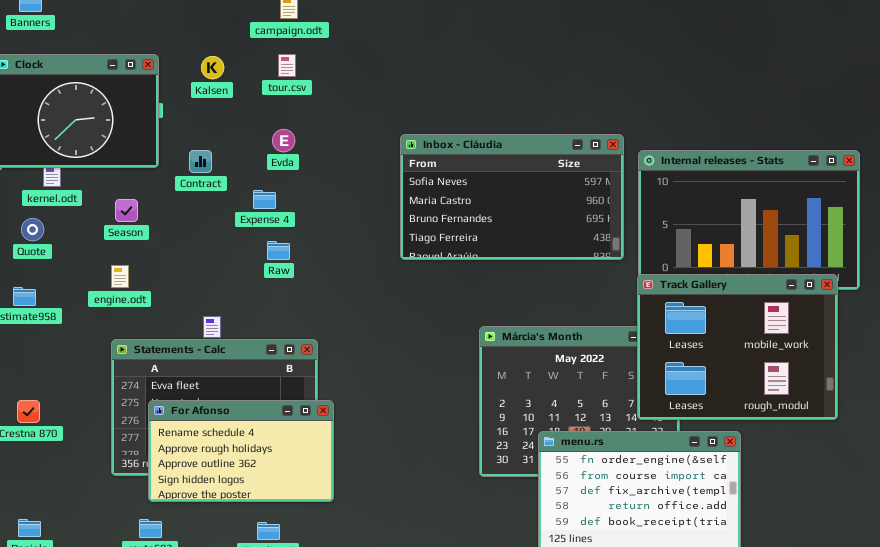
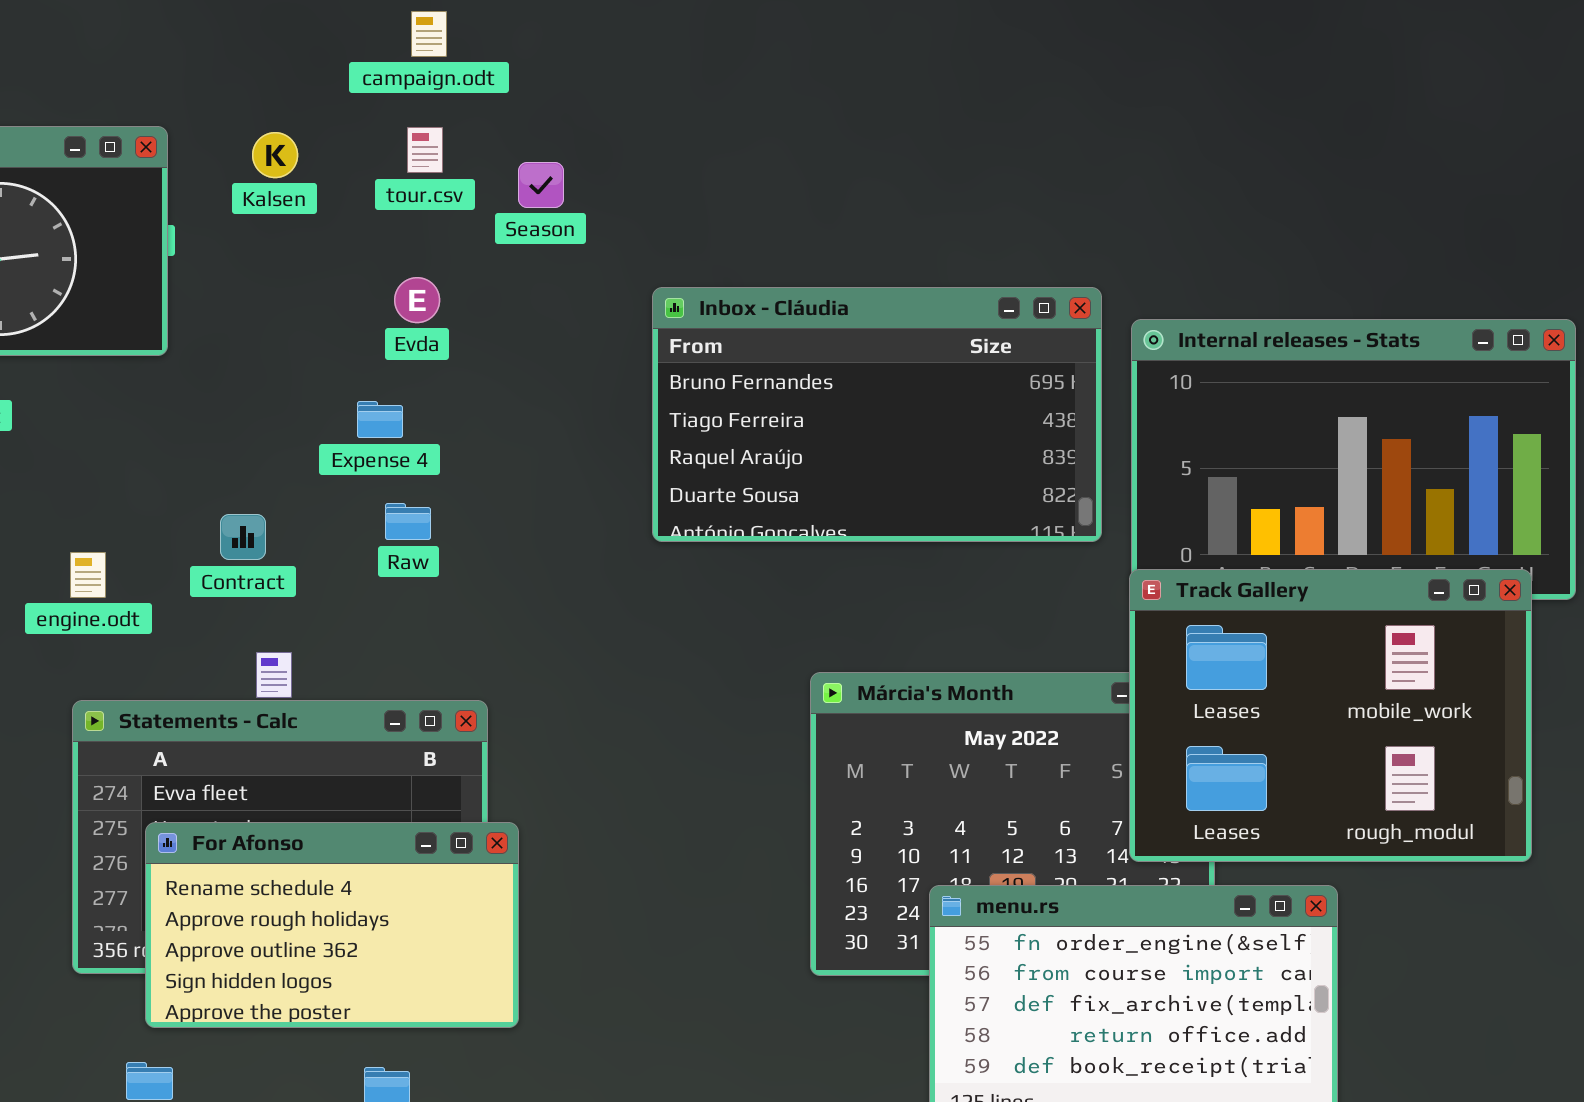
Inbox - Cláudia: [400,134,624,260] -> [652,287,1102,542], scrolled down 2 rows
Contract: [189,150,212,173] -> [220,514,266,560], moved
Season: [115,199,138,222] -> [518,162,564,208], moved

